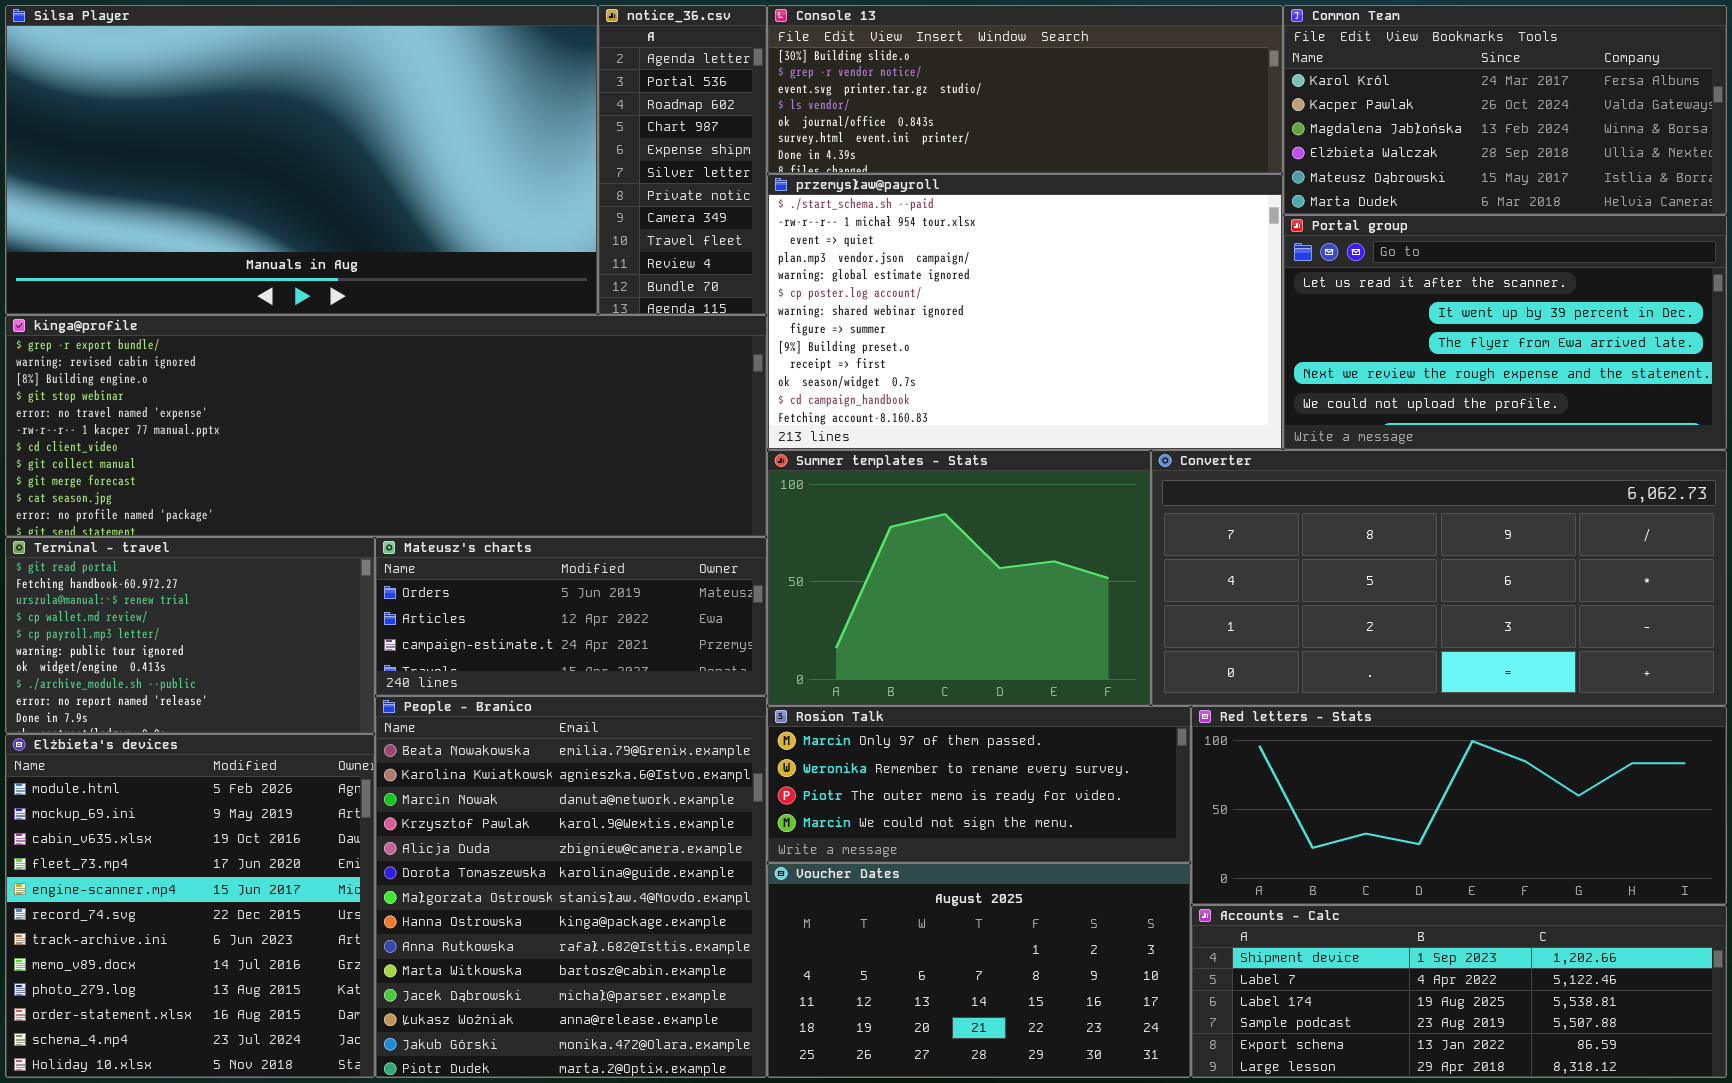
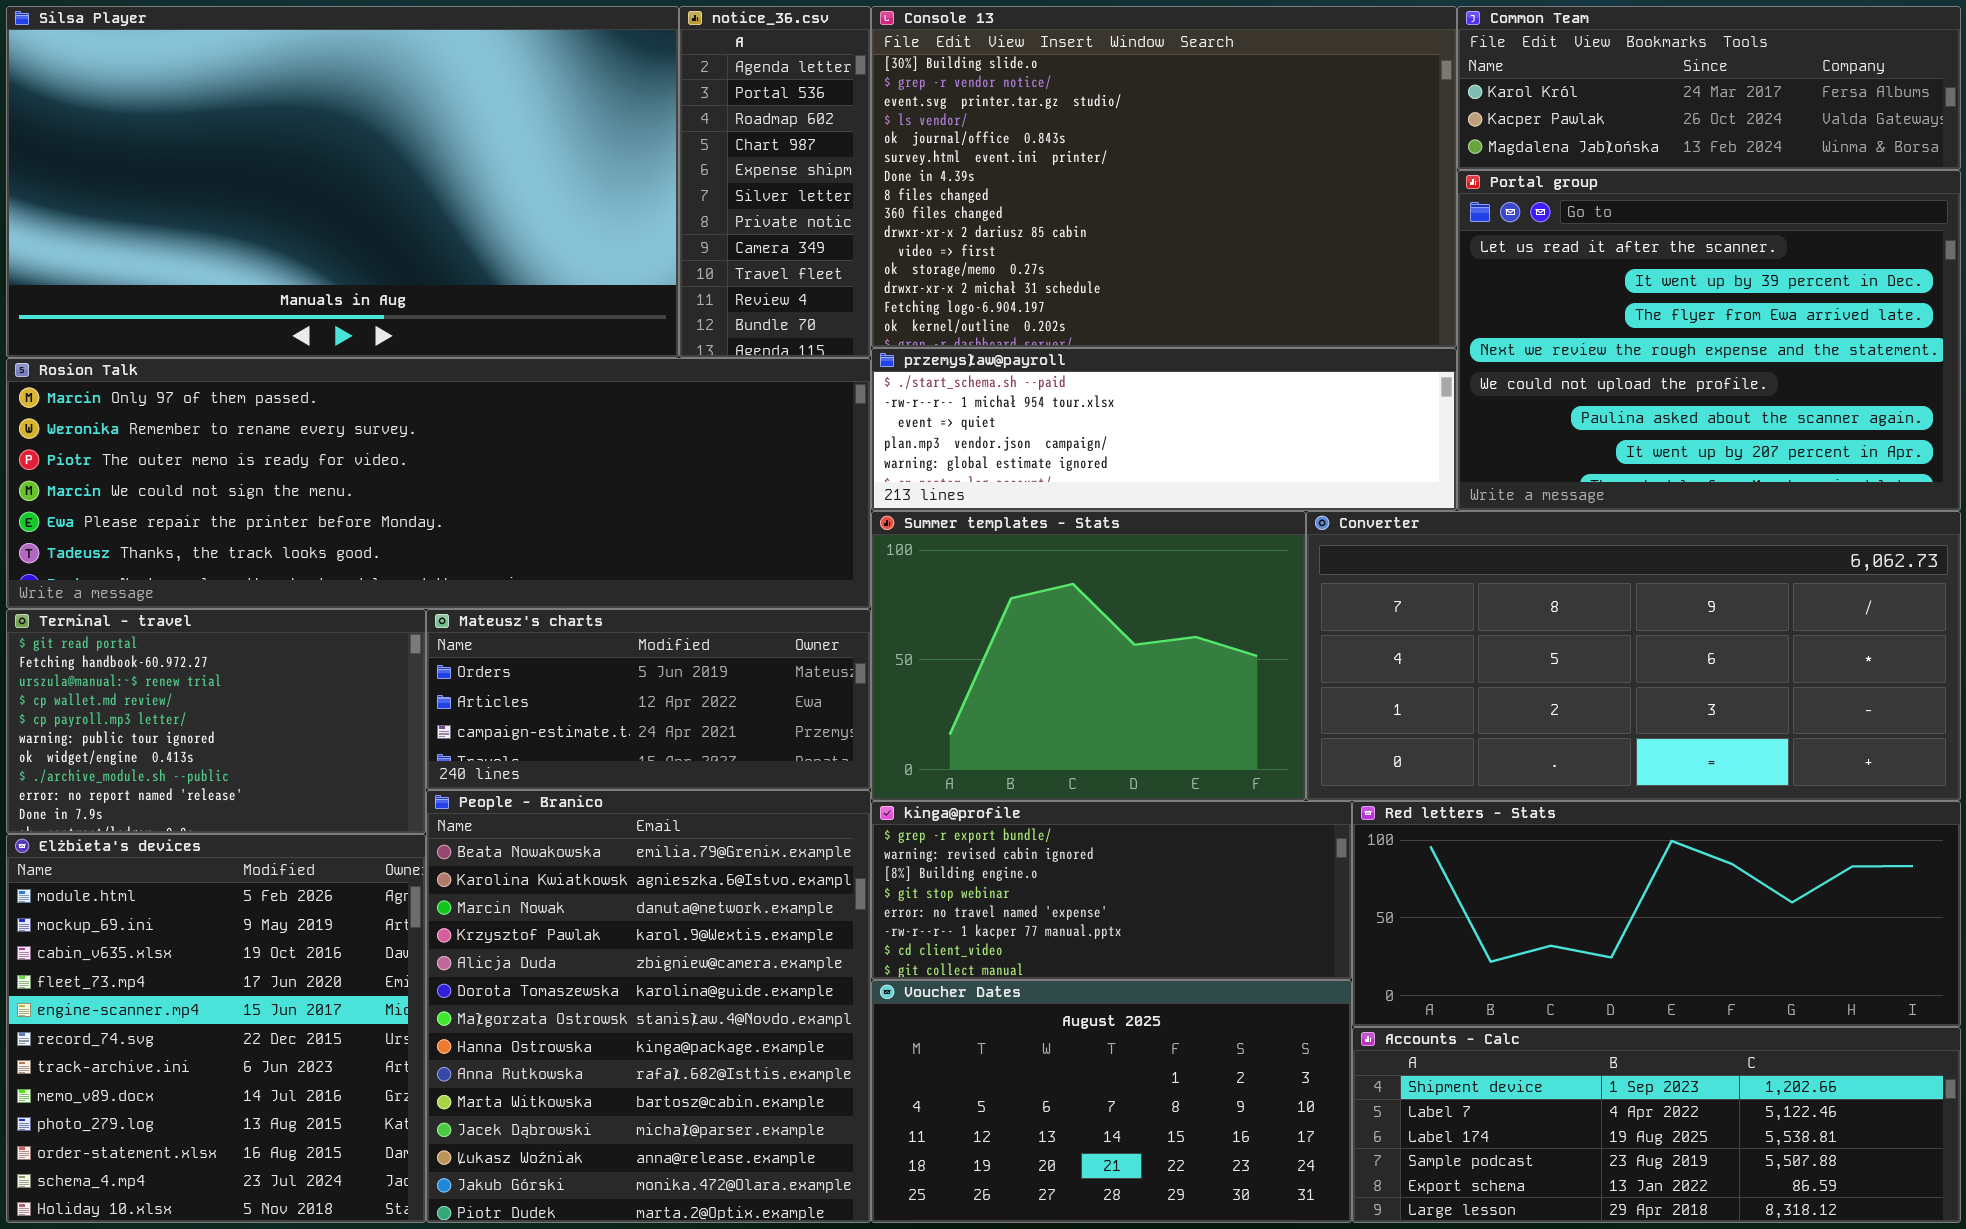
Console 13: [767,5,1283,174] -> [871,6,1457,348], resized
Common Team: [1283,5,1727,215] -> [1457,6,1961,170], resized
przemysław@payroll: [767,174,1283,450] -> [871,348,1457,511], resized
Portal group: [1283,215,1727,450] -> [1457,170,1961,511], resized
kinga@profile: [5,315,767,537] -> [871,801,1352,980], moved, resized
Rosion Talk: [767,706,1191,863] -> [6,358,871,609], moved, resized

